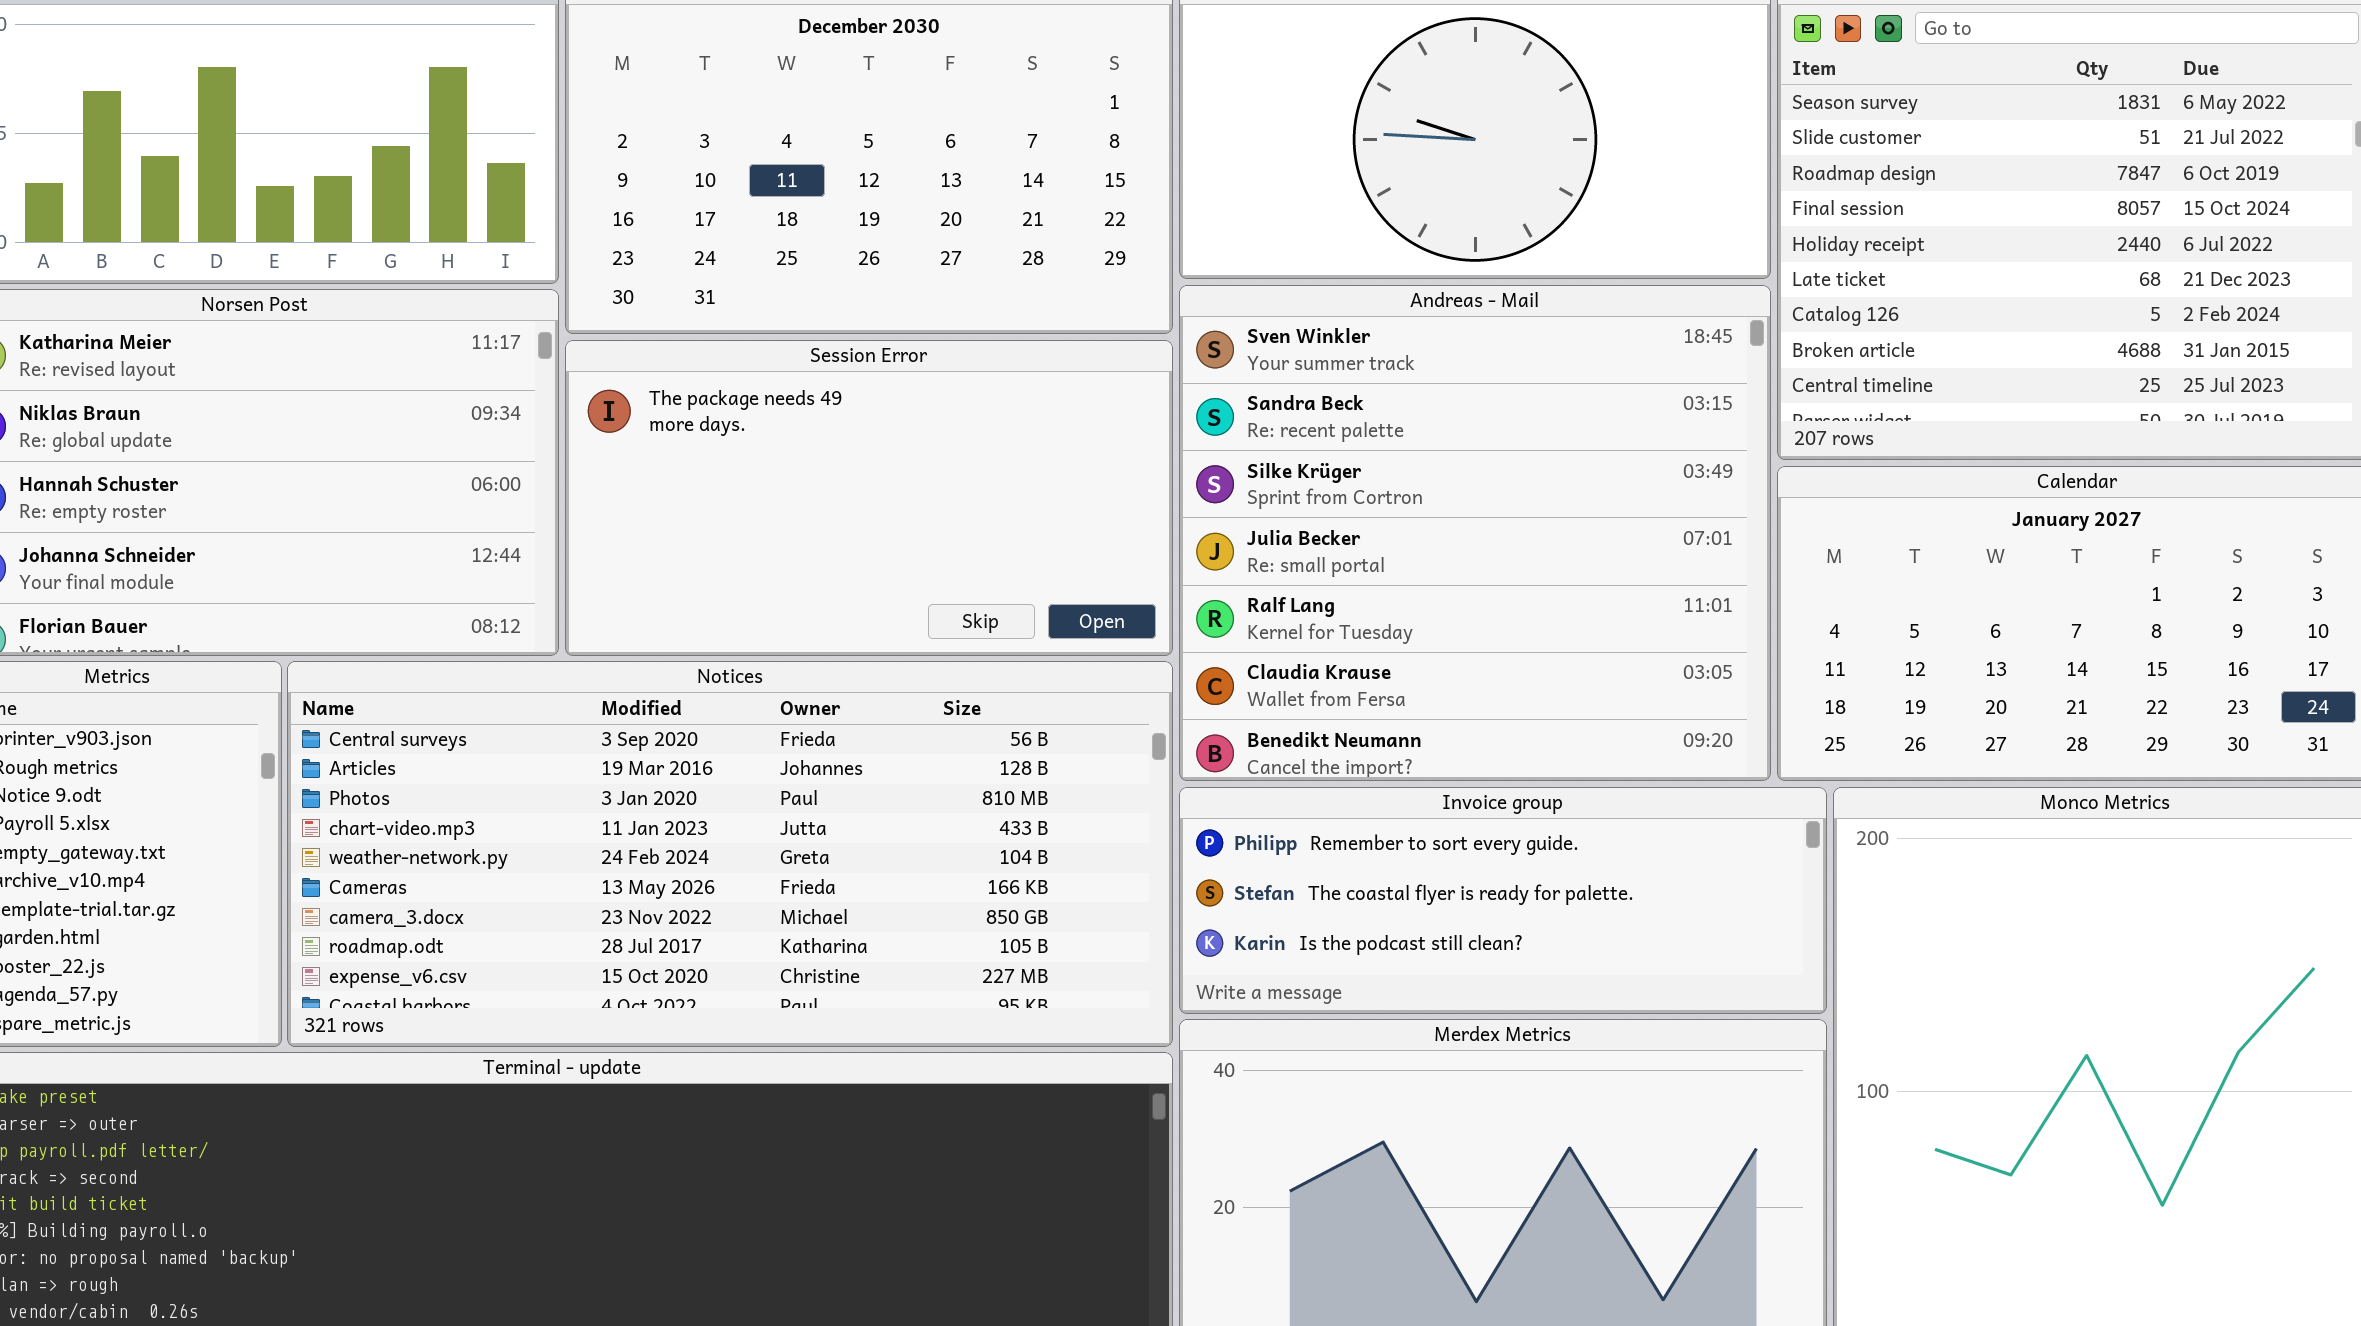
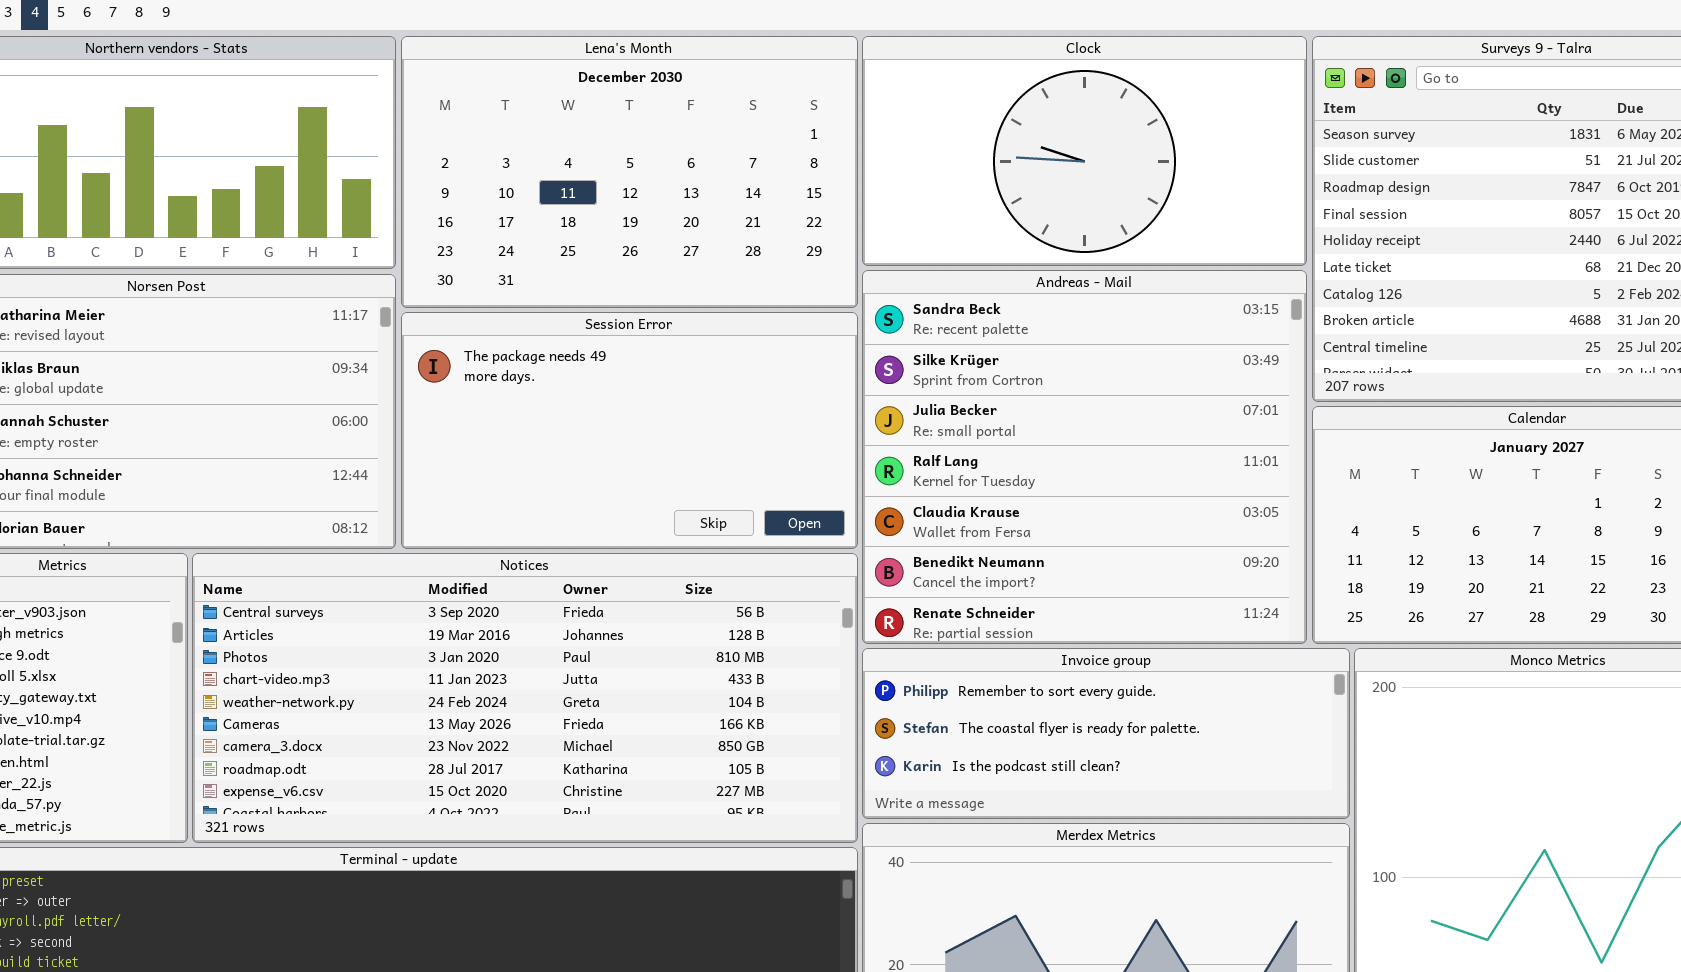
Andreas - Mail: [1179,285,1771,781] -> [862,270,1307,644], scrolled down 1 row

